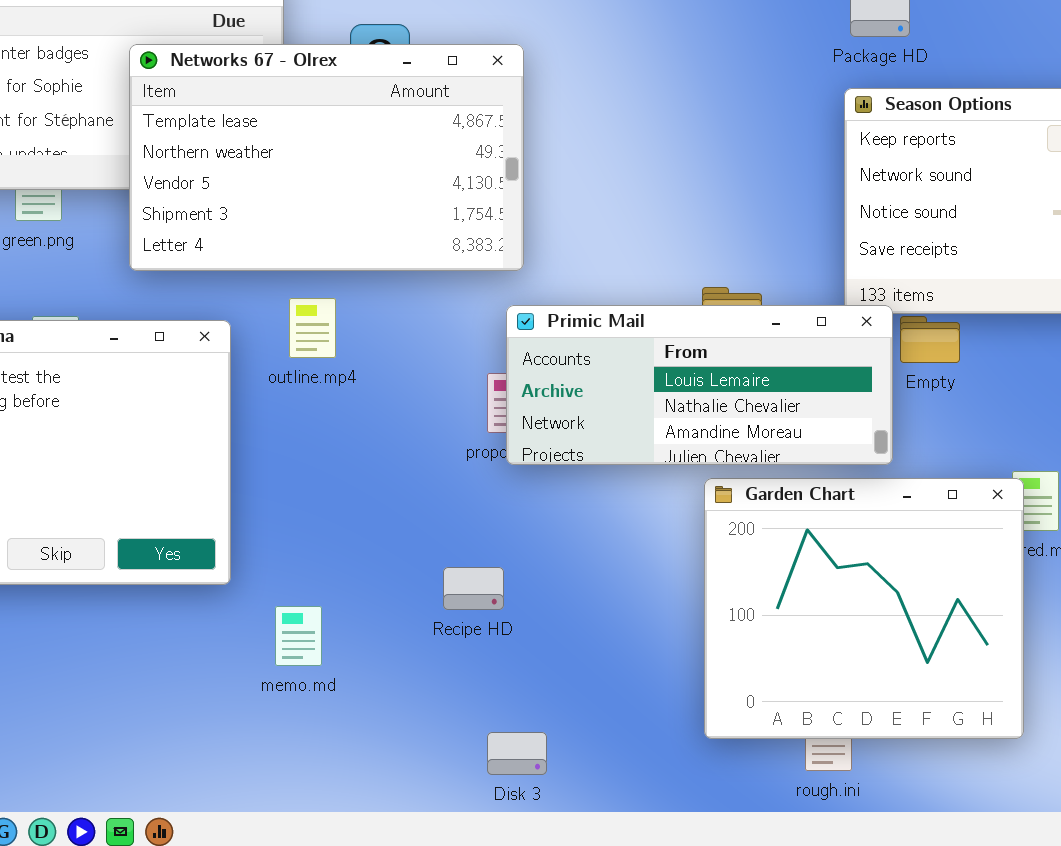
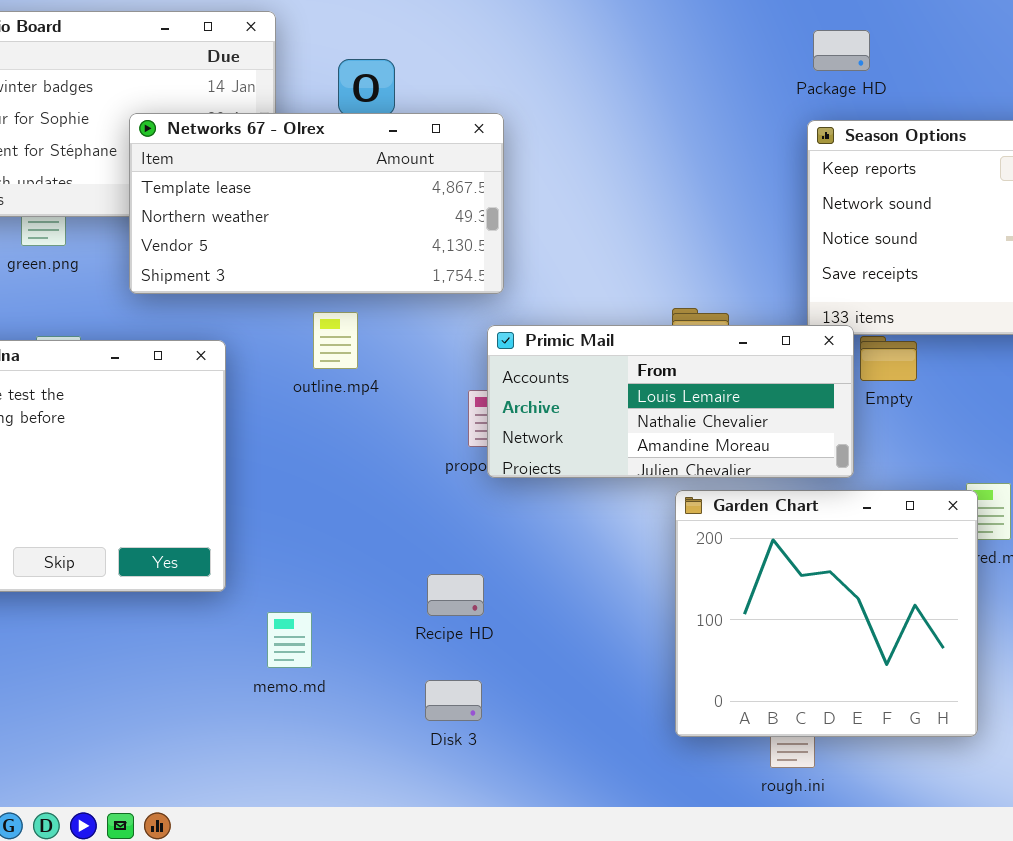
Networks 67 - Olrex: [129,44,524,271] -> [129,113,504,294], resized
outline.mp4: [289,298,336,358] -> [313,312,358,369], moved
Disk 3: [487,732,547,775] -> [425,680,482,721], moved

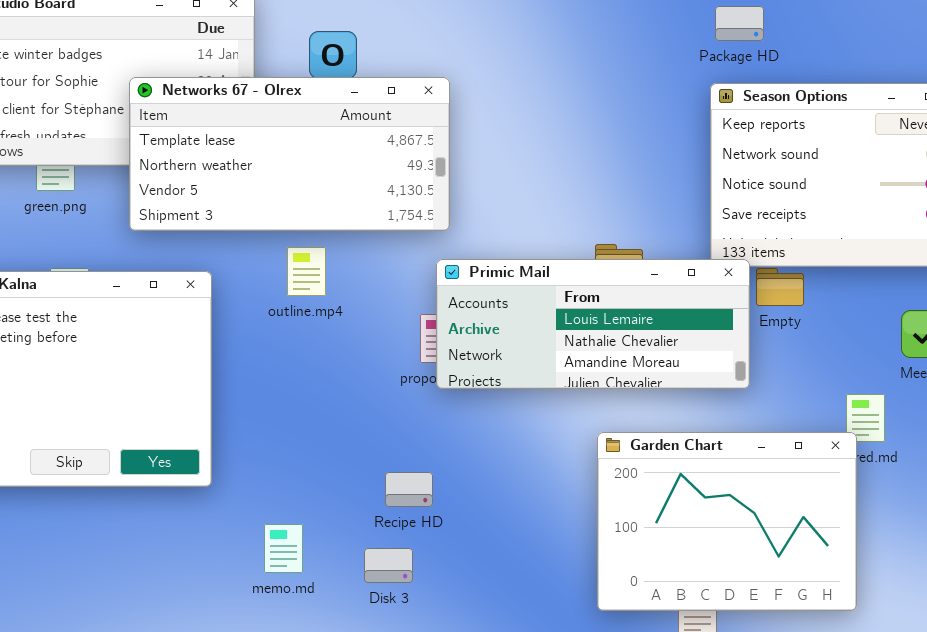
Garden Chart: [675,490,978,737] -> [597,432,857,611], resized
memo.md: [267,612,312,668] -> [264,524,303,573], moved
Disk 3: [425,680,482,721] -> [364,548,413,583], moved

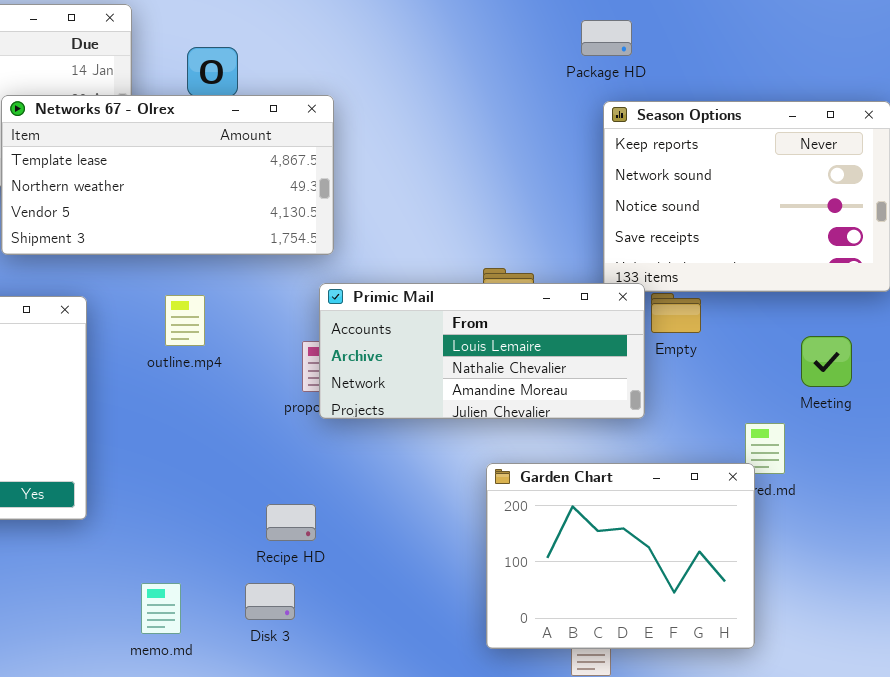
Package HD: [715,6,764,41] -> [581,20,632,56], moved
outline.mp4: [287,247,326,296] -> [165,295,205,346], moved
memo.md: [264,524,303,573] -> [141,583,181,634], moved

